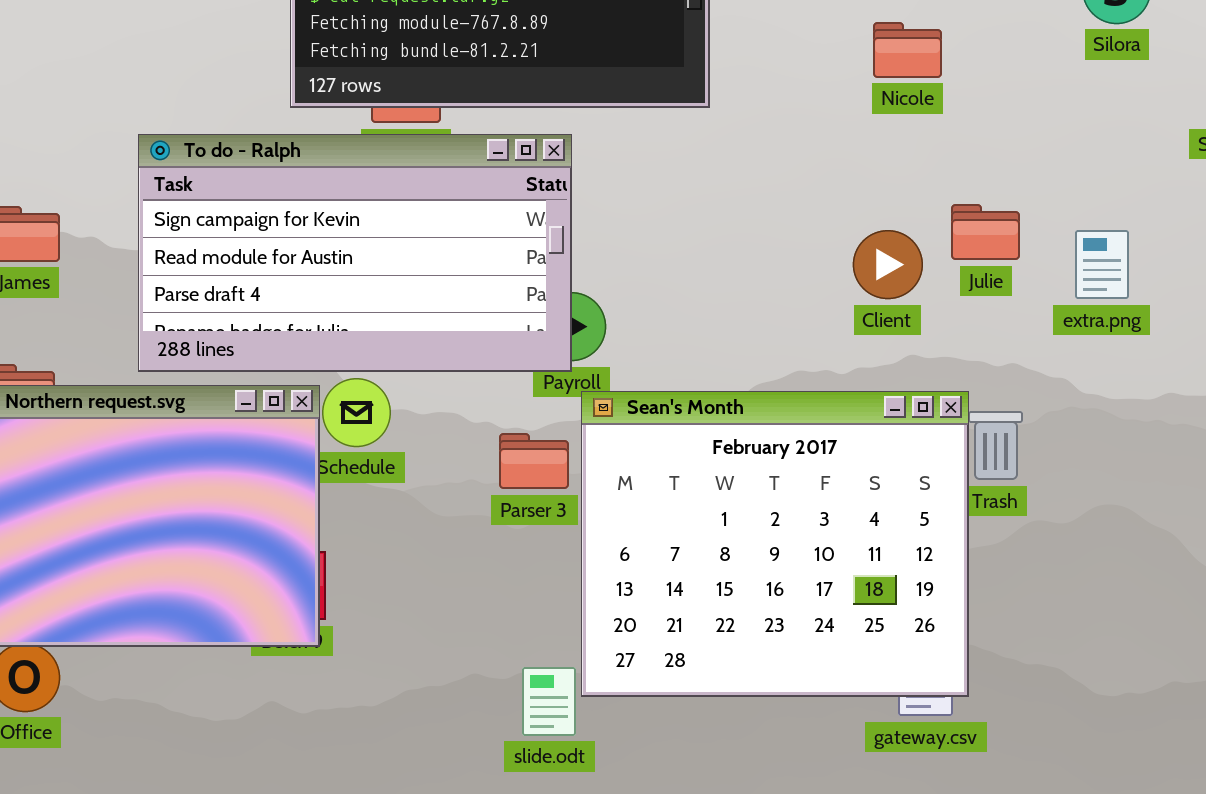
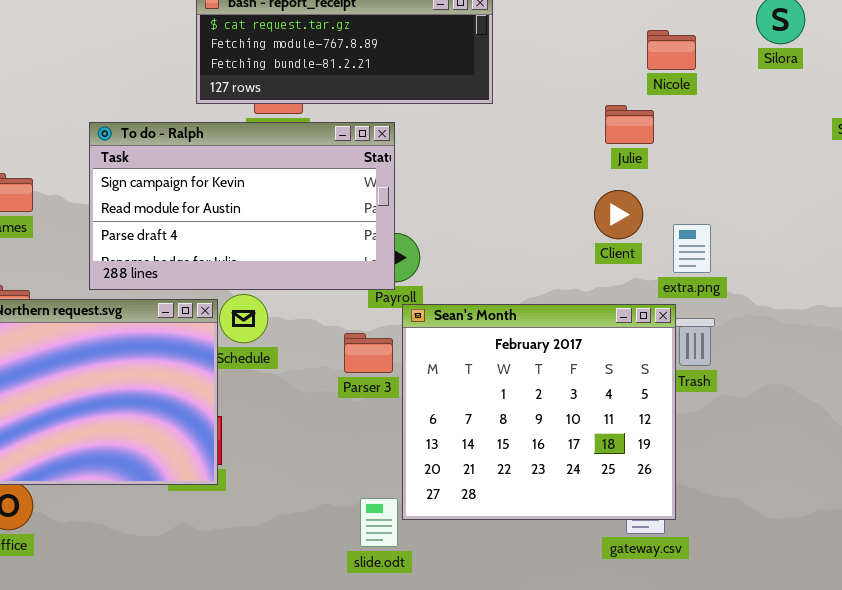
Nicole: [873,22,942,78] -> [647,30,696,70], moved
Julie: [951,204,1020,260] -> [605,105,654,144], moved
extra.png: [1075,230,1129,299] -> [673,224,711,273], moved

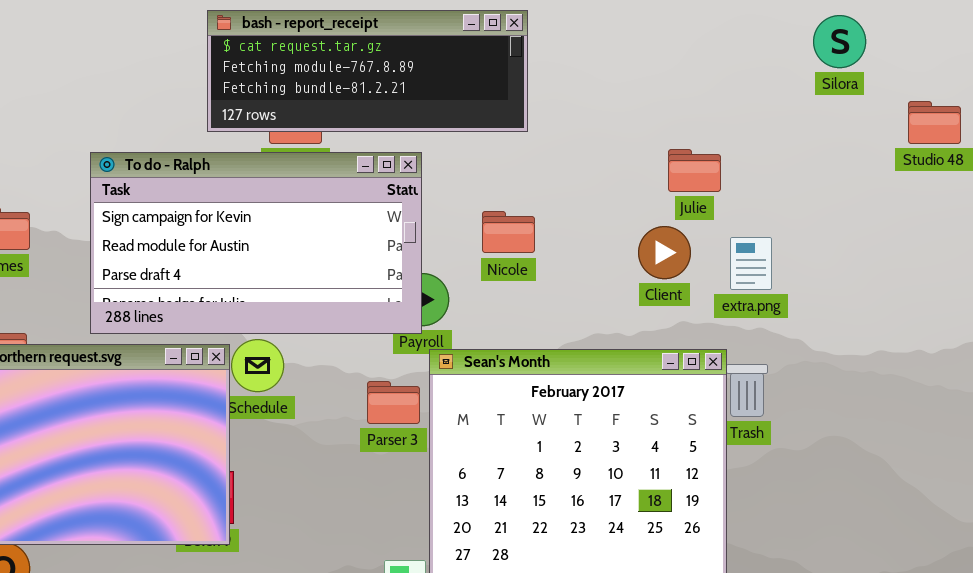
Nicole: [647,30,696,70] -> [482,211,535,253], moved
Julie: [605,105,654,144] -> [668,149,721,192], moved
extra.png: [673,224,711,273] -> [730,237,772,290], moved

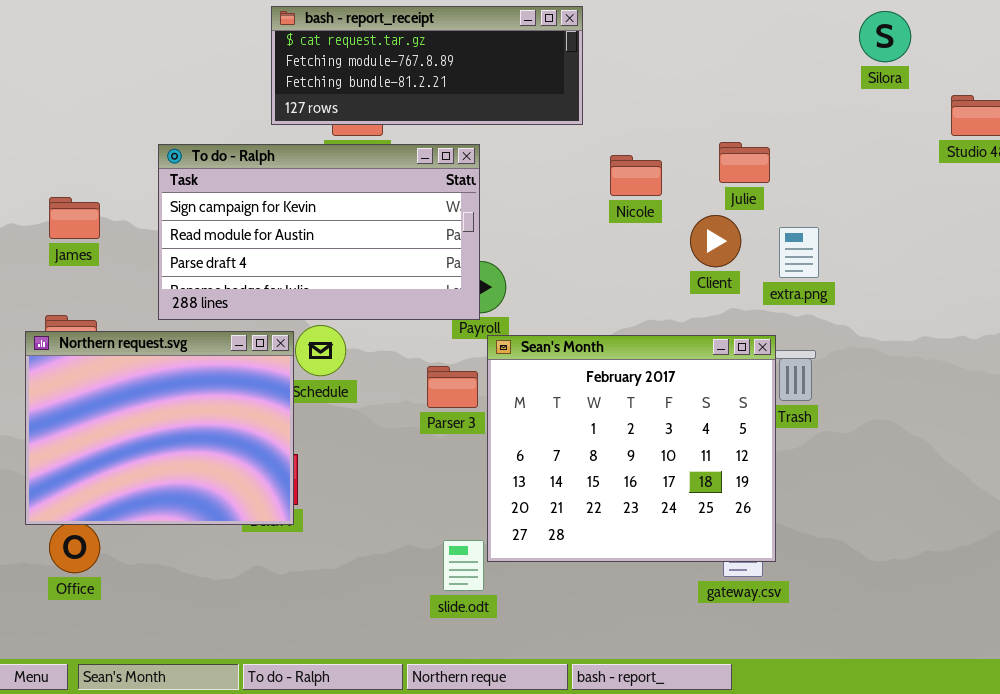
Nicole: [482,211,535,253] -> [610,155,662,196], moved

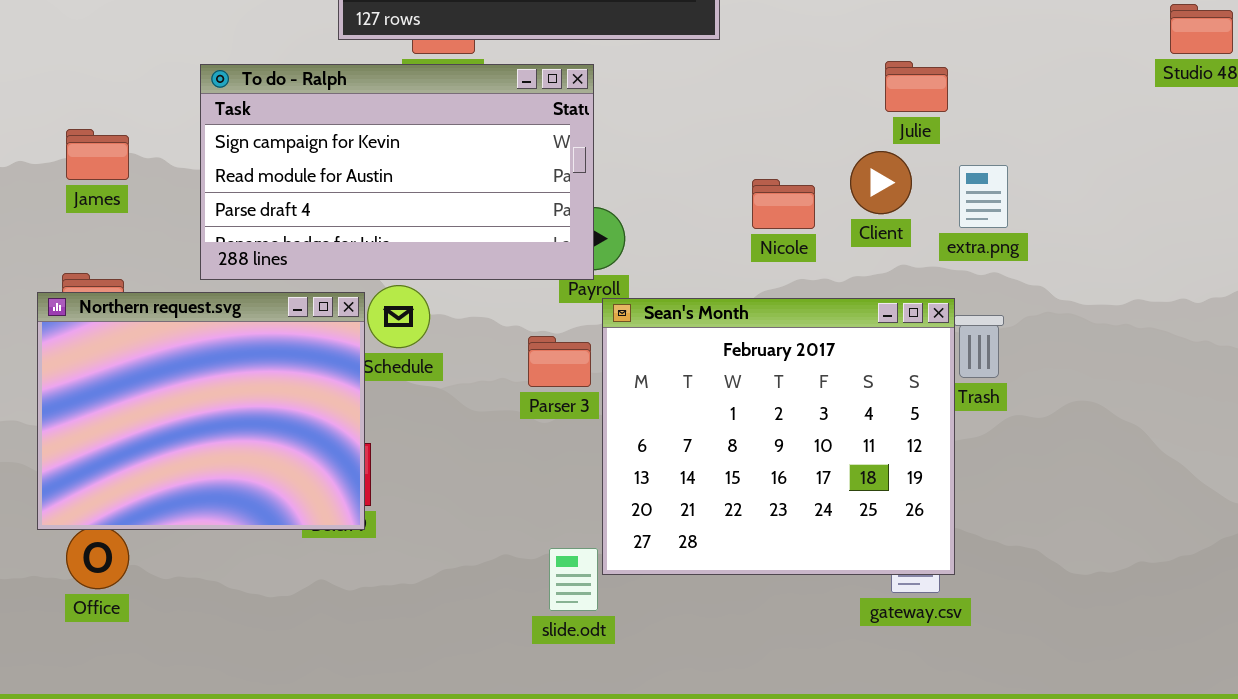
Nicole: [610,155,662,196] -> [752,179,815,229], moved

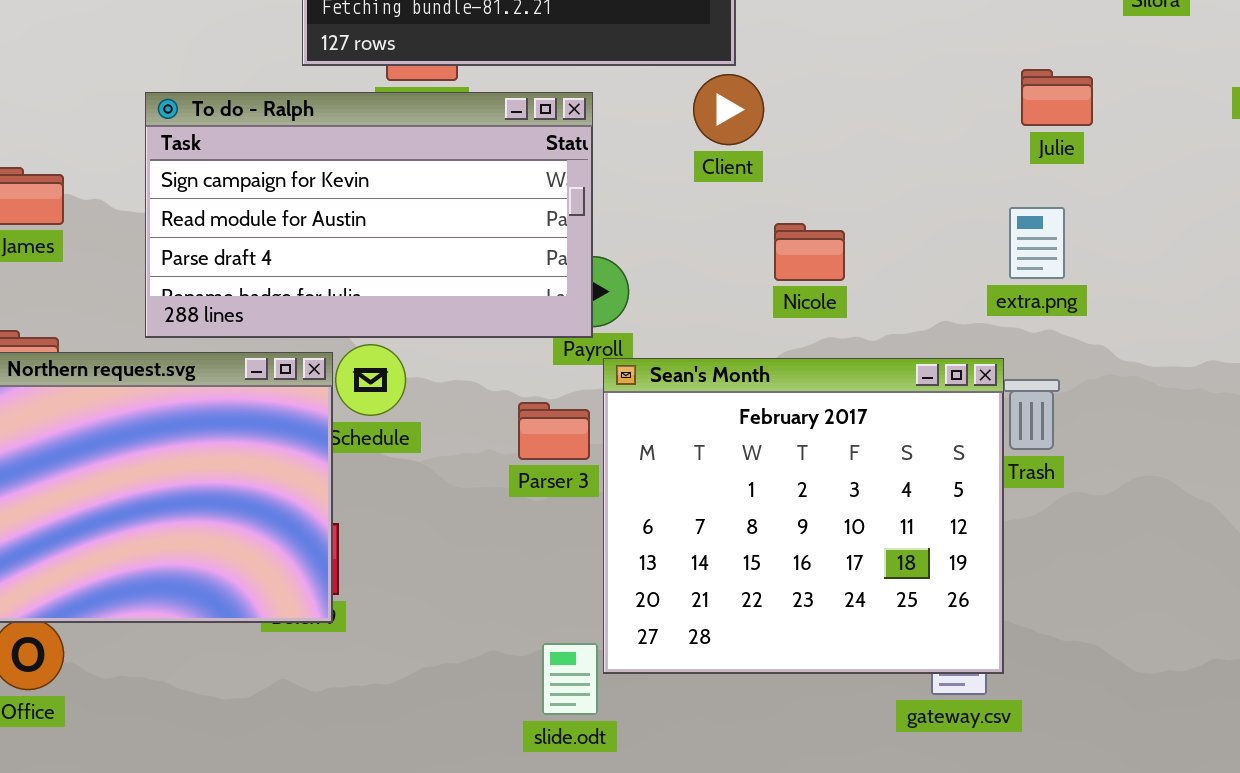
Julie: [885,61,948,112] -> [1021,69,1093,126], moved
Client: [850,151,912,214] -> [693,74,764,145], moved

